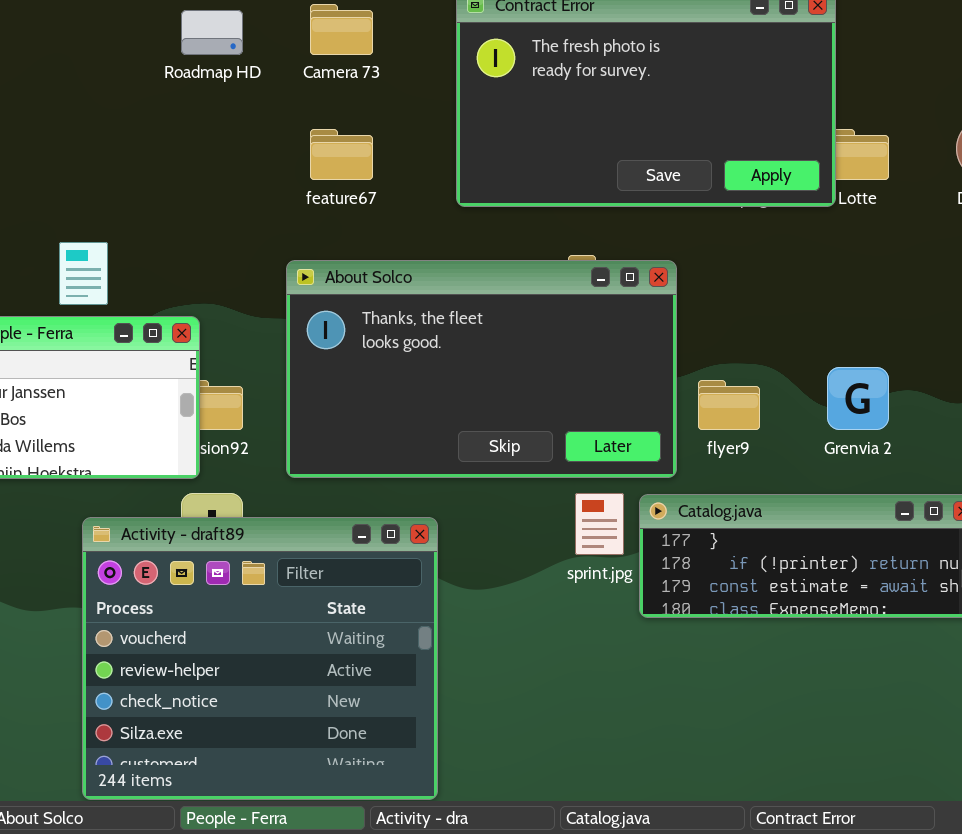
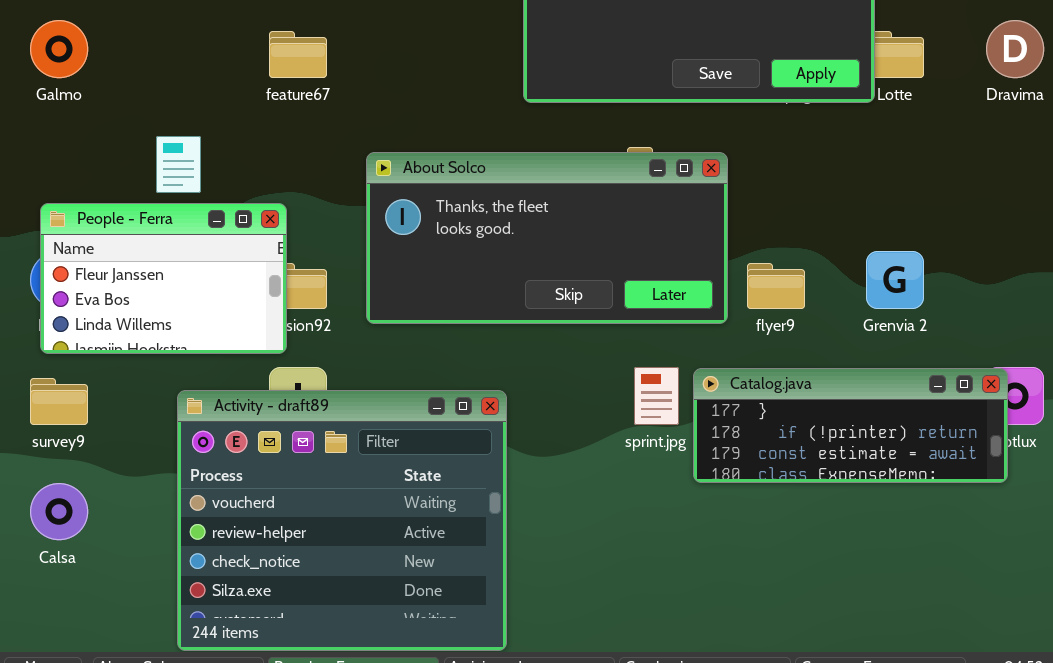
feature67: [310,129,373,180] -> [269,31,327,78], moved
About Solco: [286,260,677,478] -> [366,152,728,324], resized

